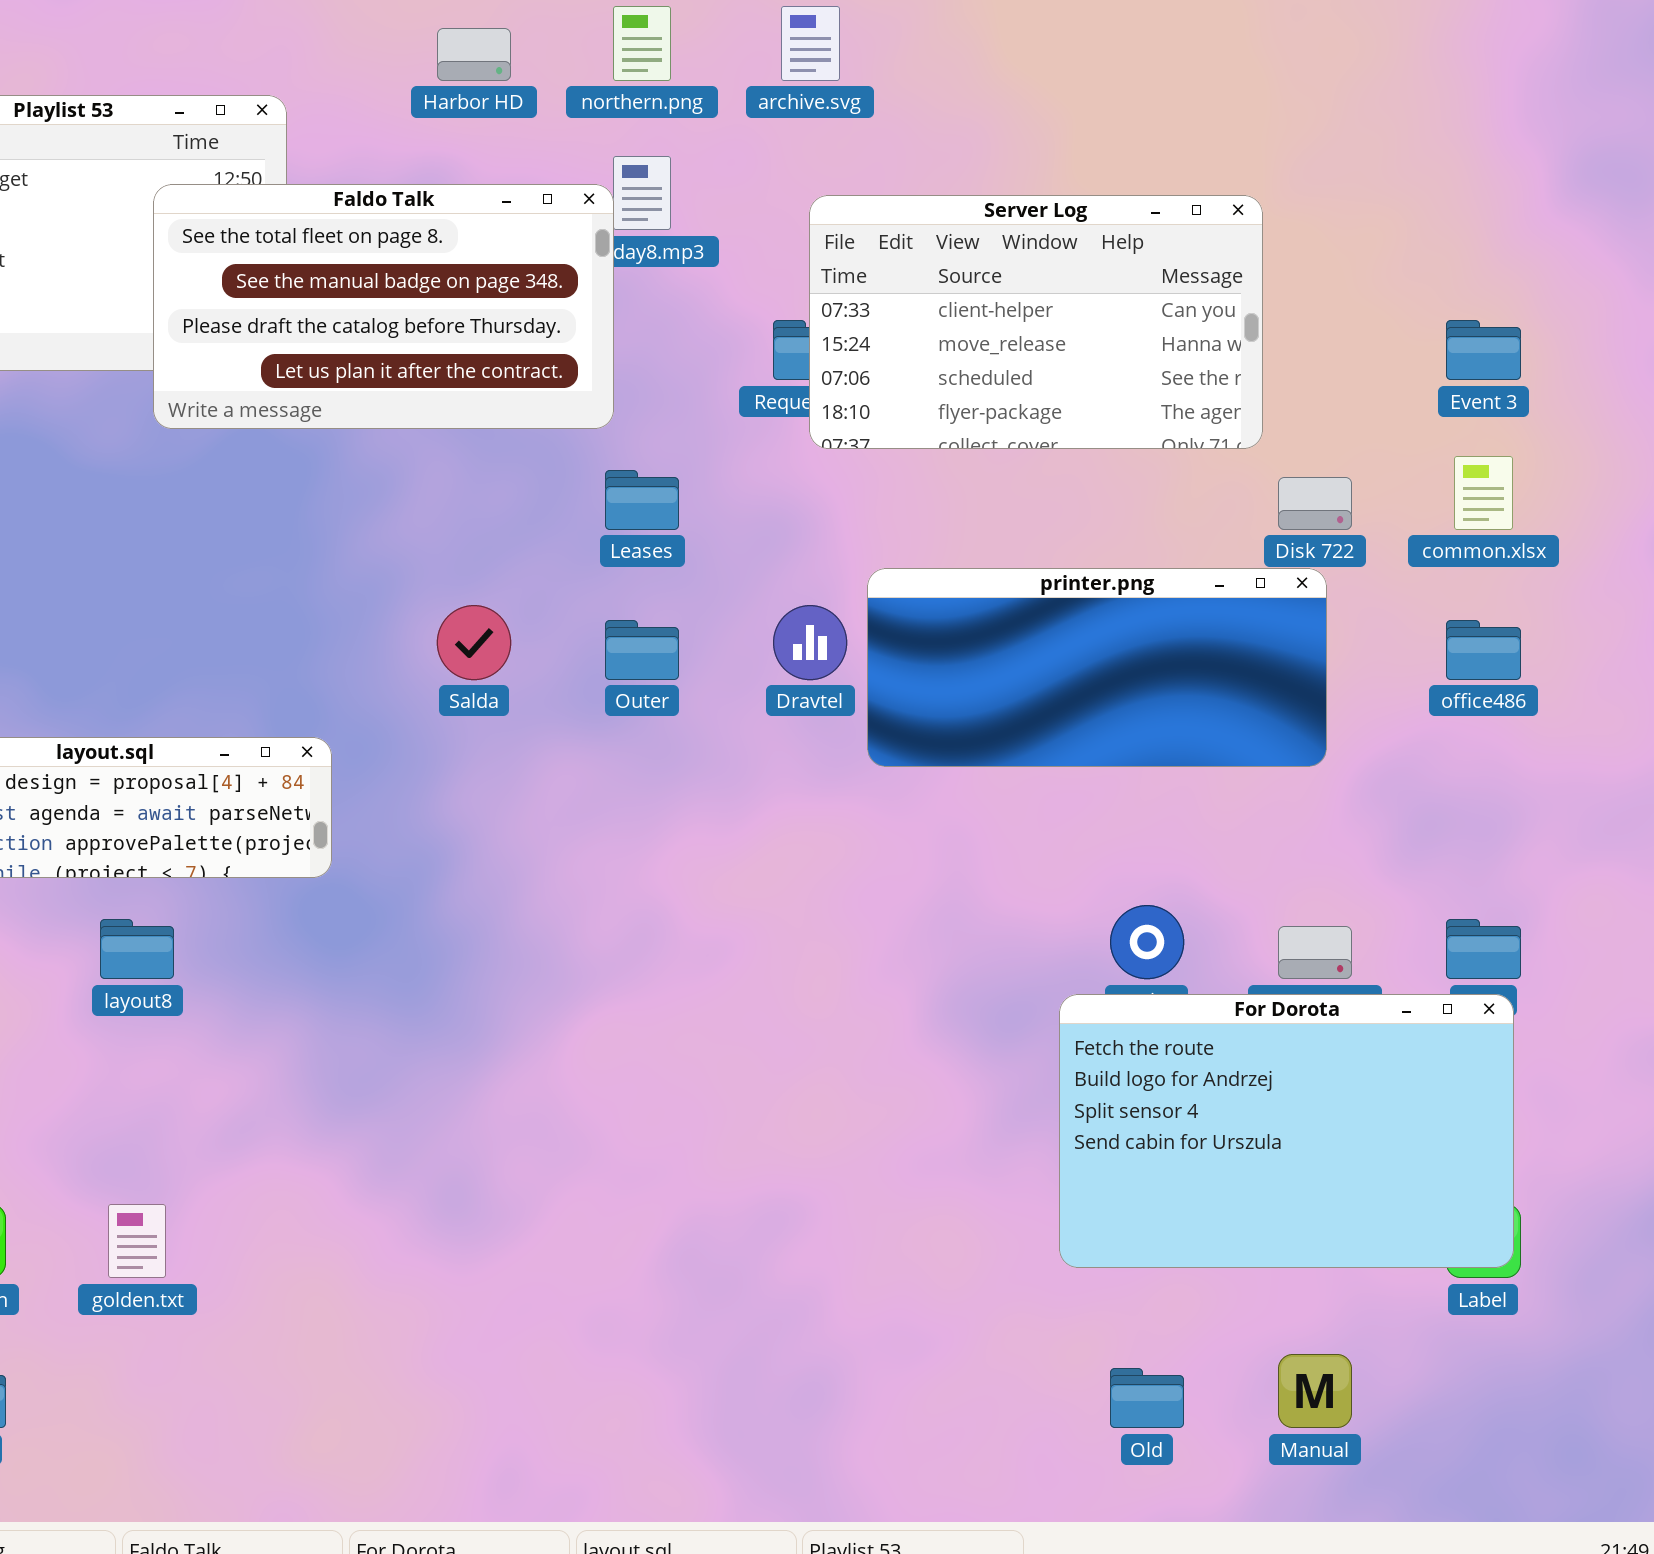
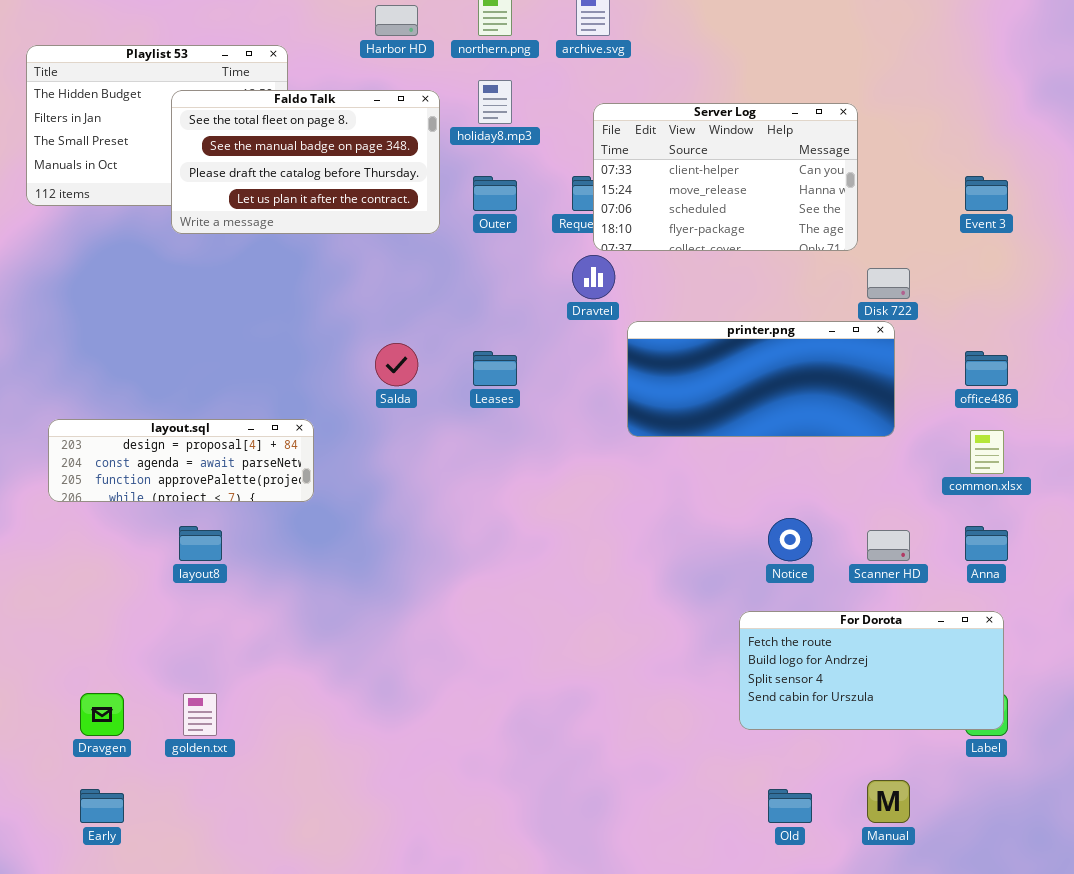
Faldo Talk: [153,184,614,429] -> [171,90,440,234], moved
common.xlsx: [1454,456,1513,530] -> [970,430,1004,474], moved
Leases: [605,470,679,530] -> [473,351,517,386], moved
Dravtel: [773,605,847,680] -> [572,255,615,299], moved
Outer: [605,620,679,680] -> [473,176,517,211], moved
For Dorota: [1059,994,1514,1268] -> [739,611,1004,730], resized

